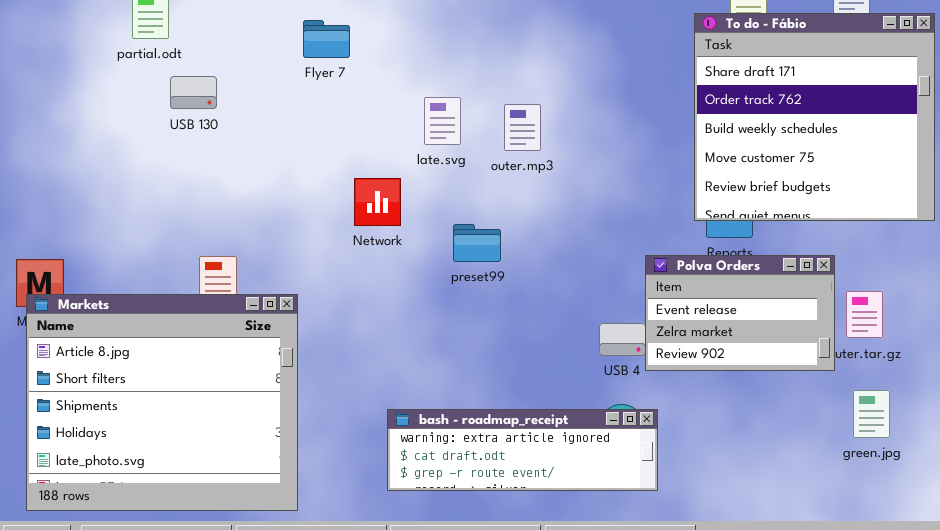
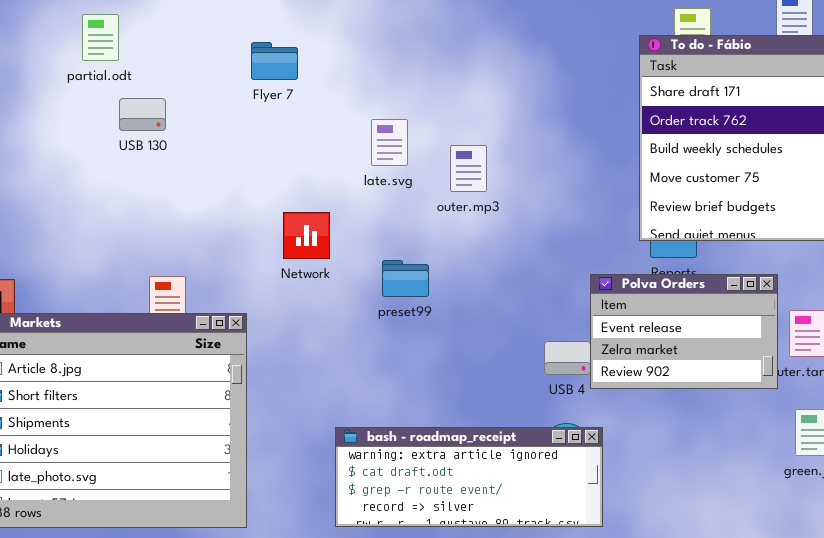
outer.mp3: [504,104,541,151] -> [450,145,487,192], moved
Network: [354,178,401,226] -> [283,212,330,259], moved
preset99: [453,224,501,262] -> [382,260,429,297], moved
bash - roadmap_receipt: [387,409,658,491] -> [335,427,603,527], resized

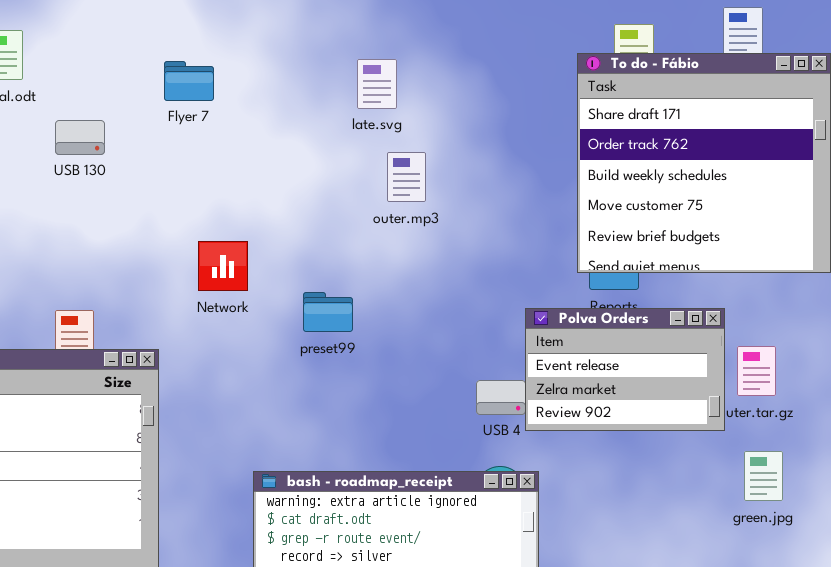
USB 130: [119,98,166,131] -> [55,120,105,155], moved
late.svg: [371,119,408,166] -> [357,59,397,109], moved
outer.mp3: [450,145,487,192] -> [387,152,426,202], moved

